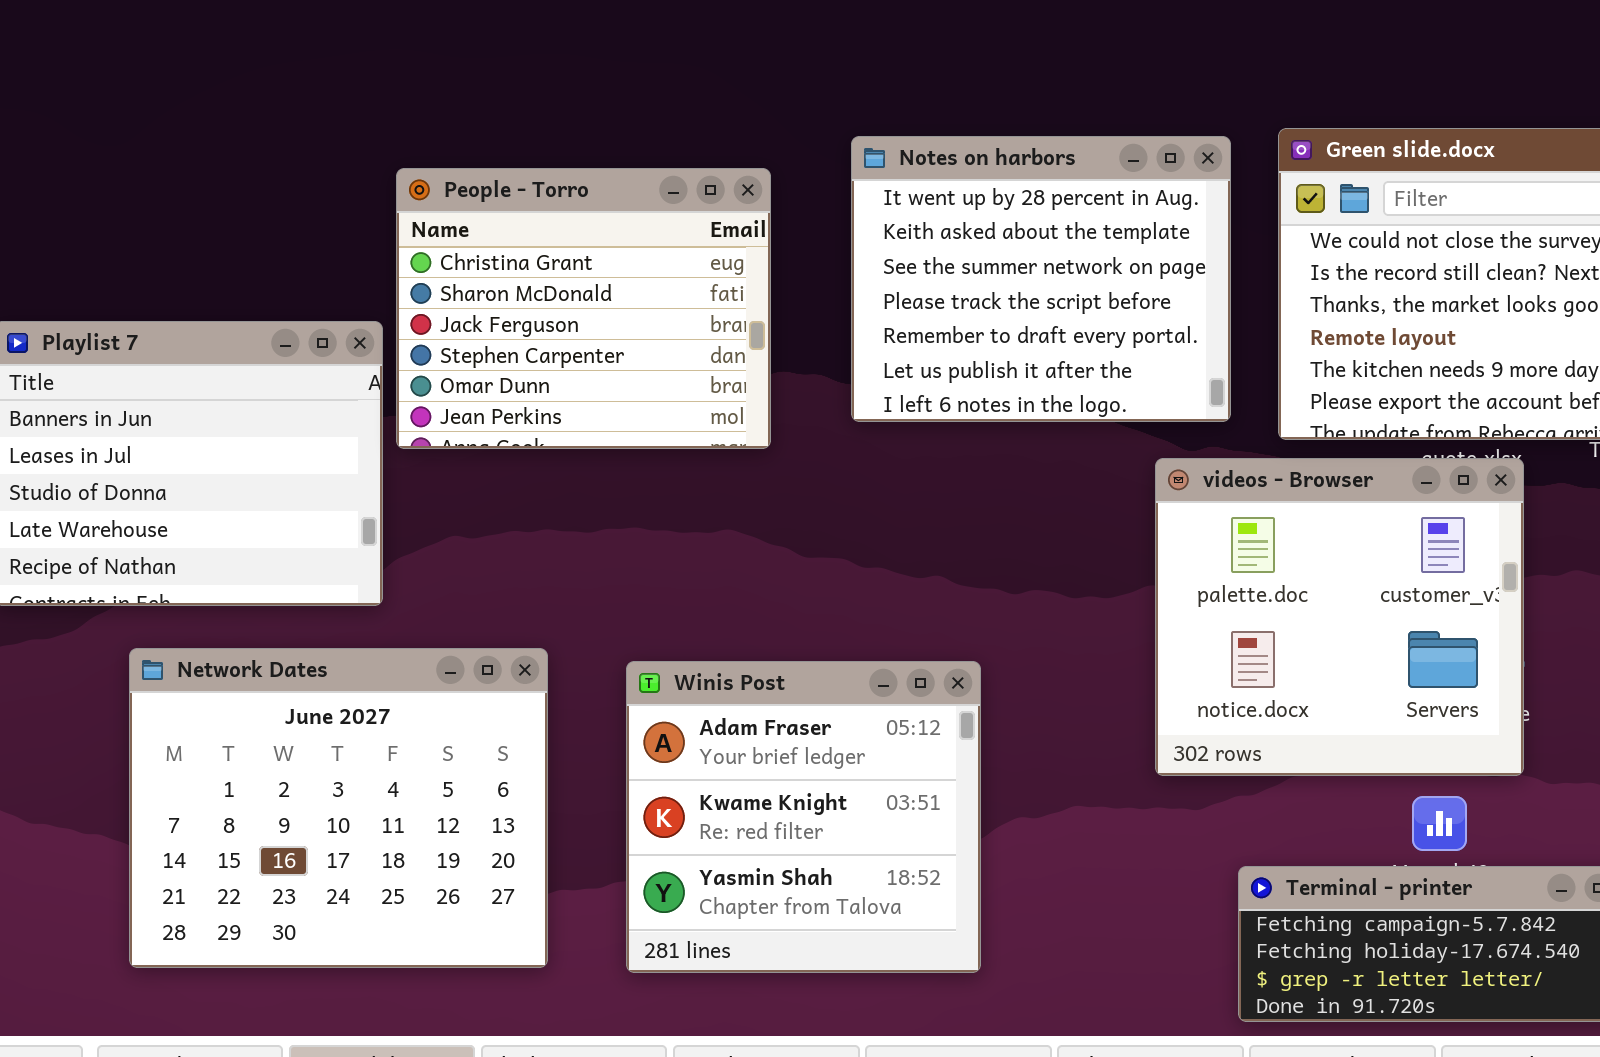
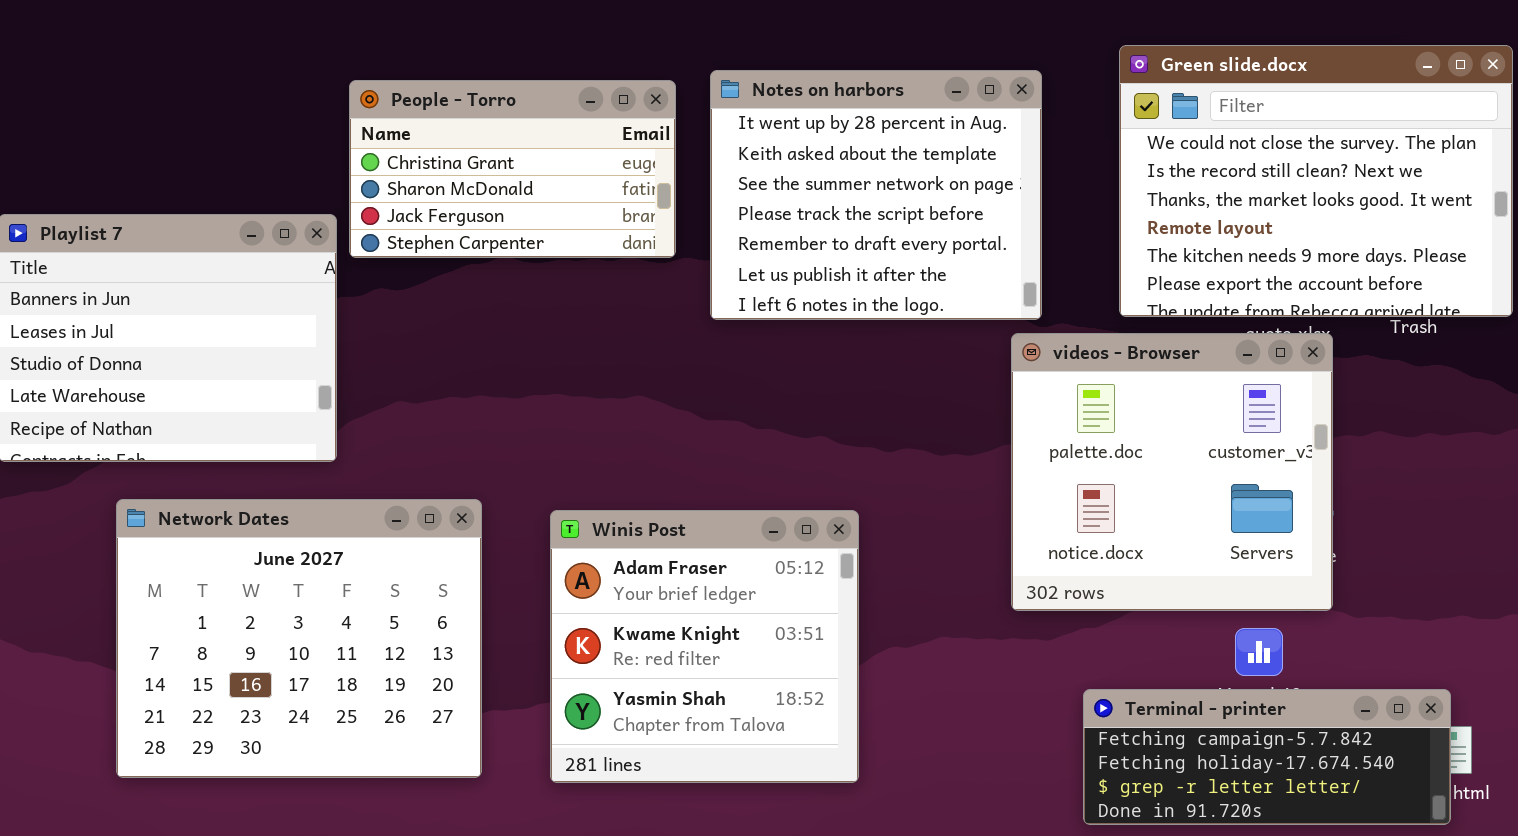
Notes on harbors: [851,136,1231,422] -> [710,70,1042,320], moved
People - Torro: [396,168,771,449] -> [349,80,676,258], resized

